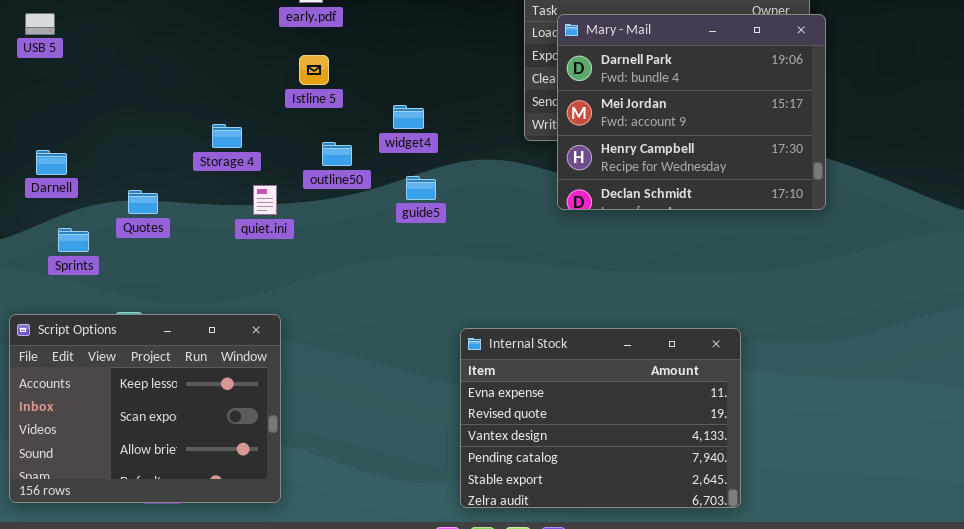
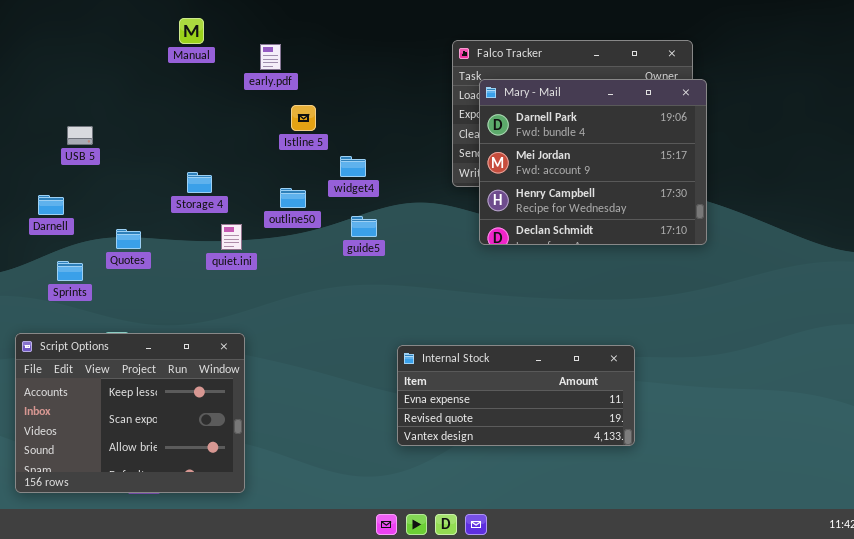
USB 5: [25,13,55,35] -> [67,126,93,145], moved
Istline 5: [299,55,329,85] -> [291,105,316,131], moved
Internal Stock: [460,328,741,508] -> [397,345,635,446], resized

